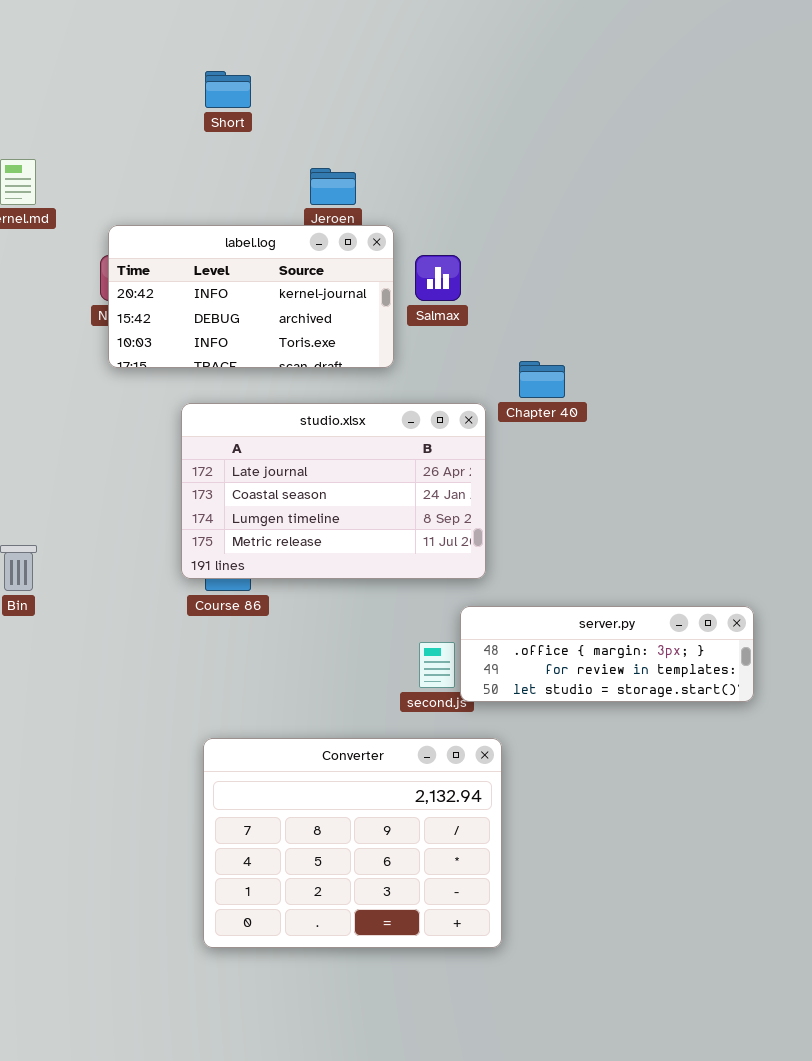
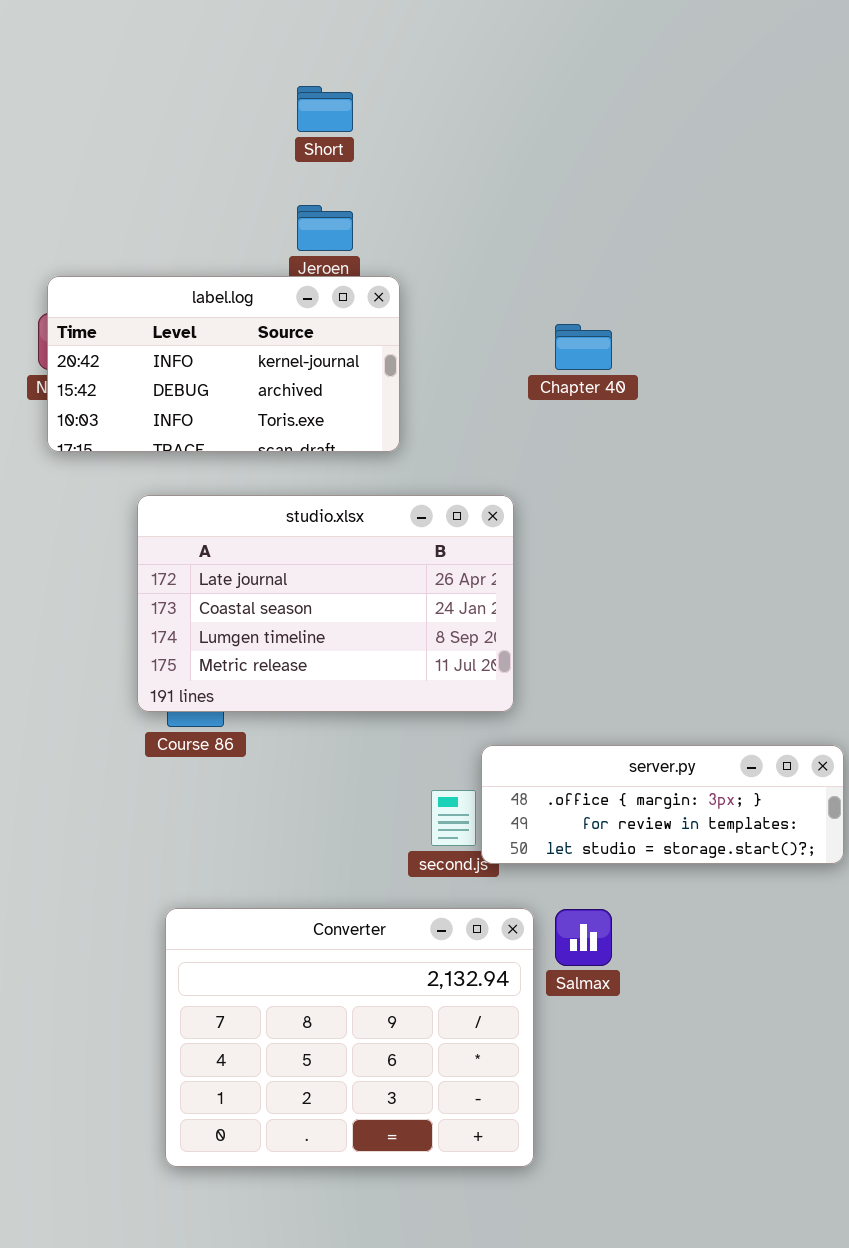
Short: [205,71,251,108] -> [297,86,353,132], moved
Salmax: [415,255,461,301] -> [555,909,612,966], moved
Chapter 40: [519,361,565,398] -> [555,324,612,370], moved

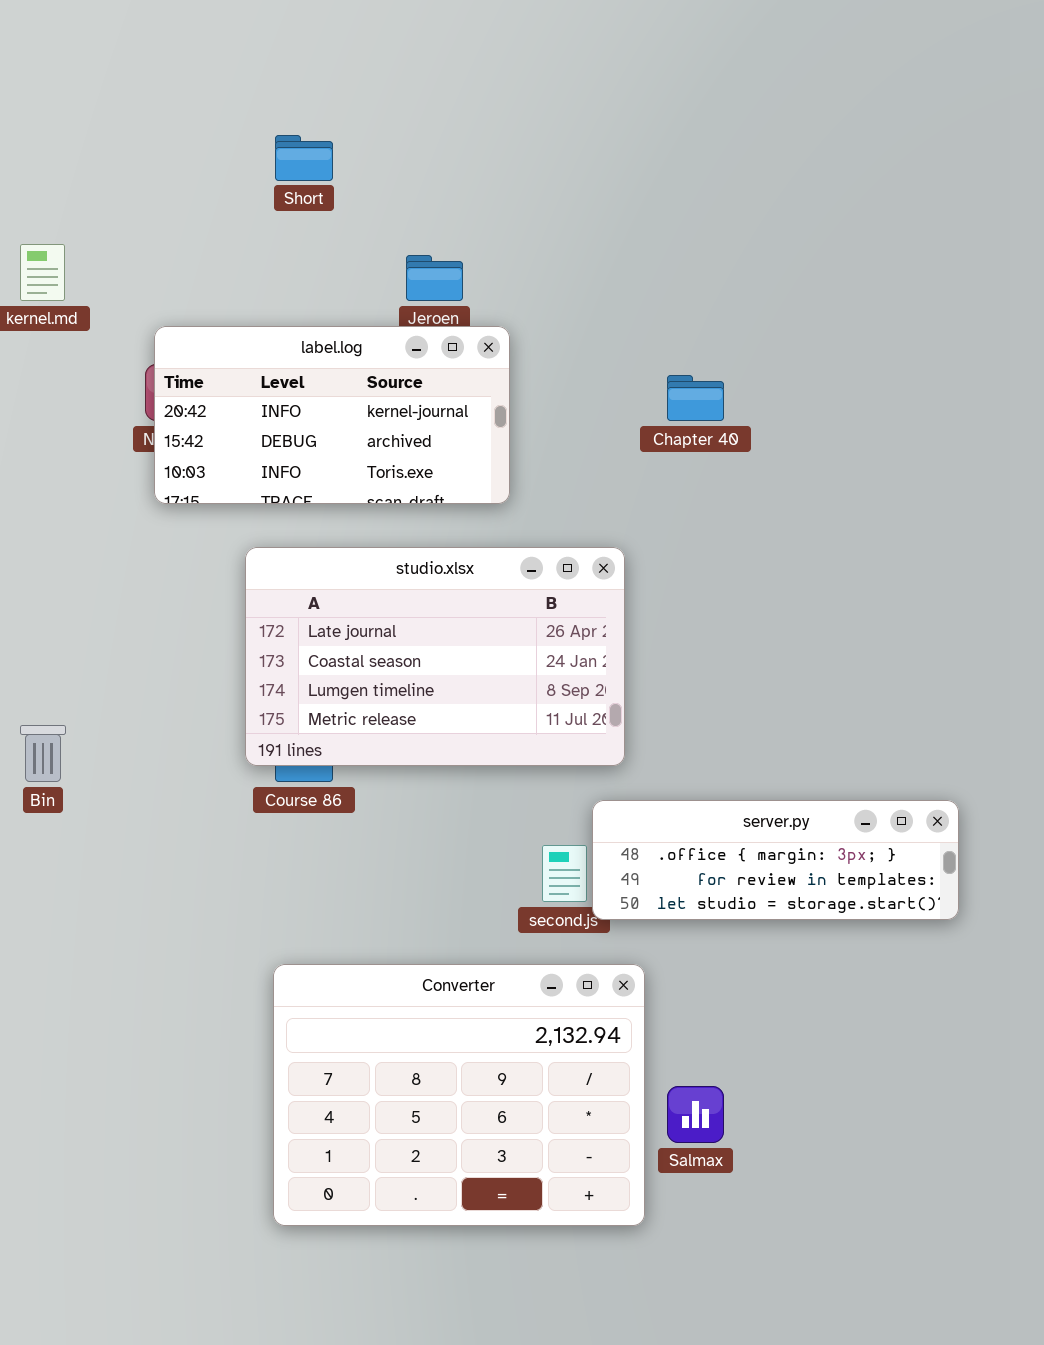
Short: [297,86,353,132] -> [275,135,333,181], moved
Salmax: [555,909,612,966] -> [667,1086,724,1143], moved

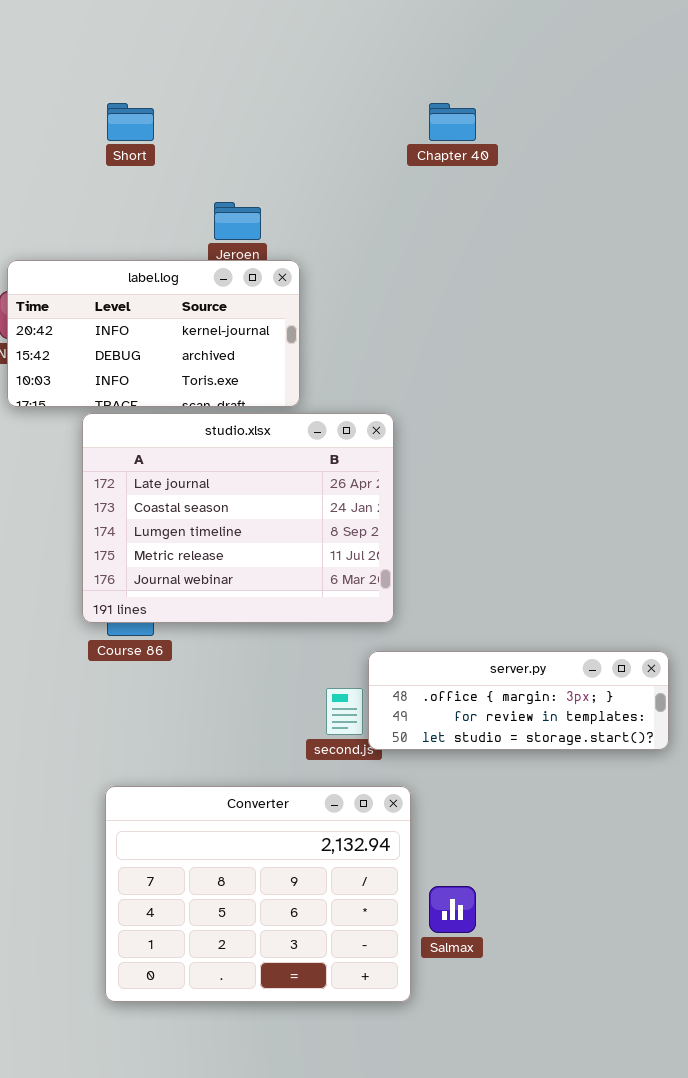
Chapter 40: [667,375,724,421] -> [429,103,476,141], moved
studio.xlsx: [245,547,625,766] -> [82,413,394,623], resized

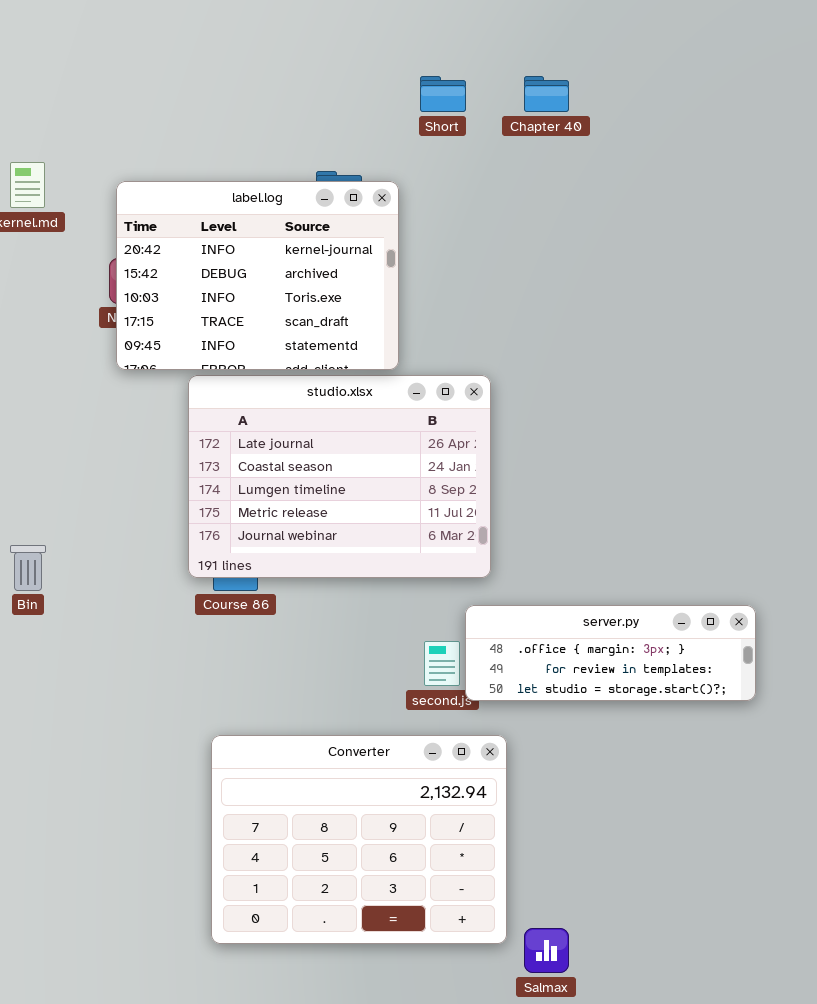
Short: [107,103,154,141] -> [420,76,466,112], moved
label.log: [7,260,300,407] -> [116,181,399,370], resized
Salmax: [429,886,476,933] -> [524,928,569,973], moved

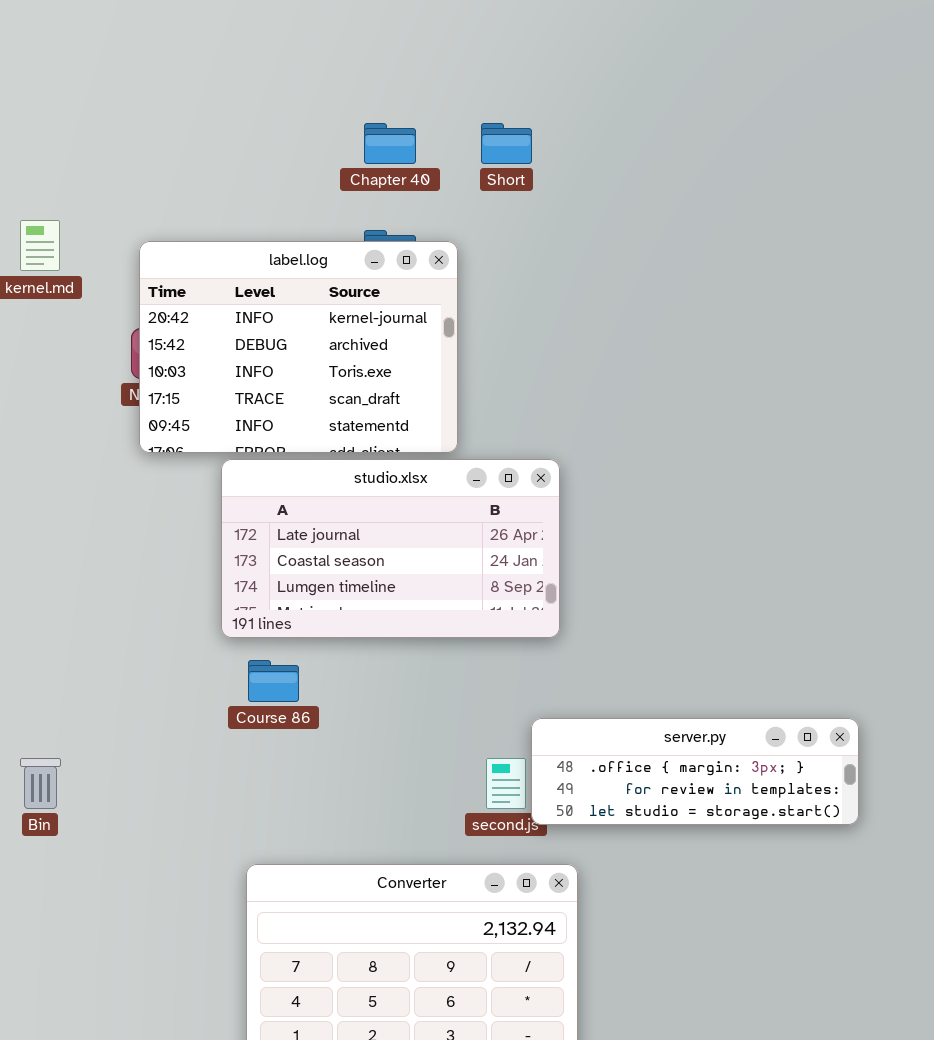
Chapter 40: [524,76,569,112] -> [364,123,416,164], moved
studio.xlsx: [188,375,491,578] -> [221,459,560,638], resized
Bin: [10,545,46,591] -> [20,758,61,809], moved

